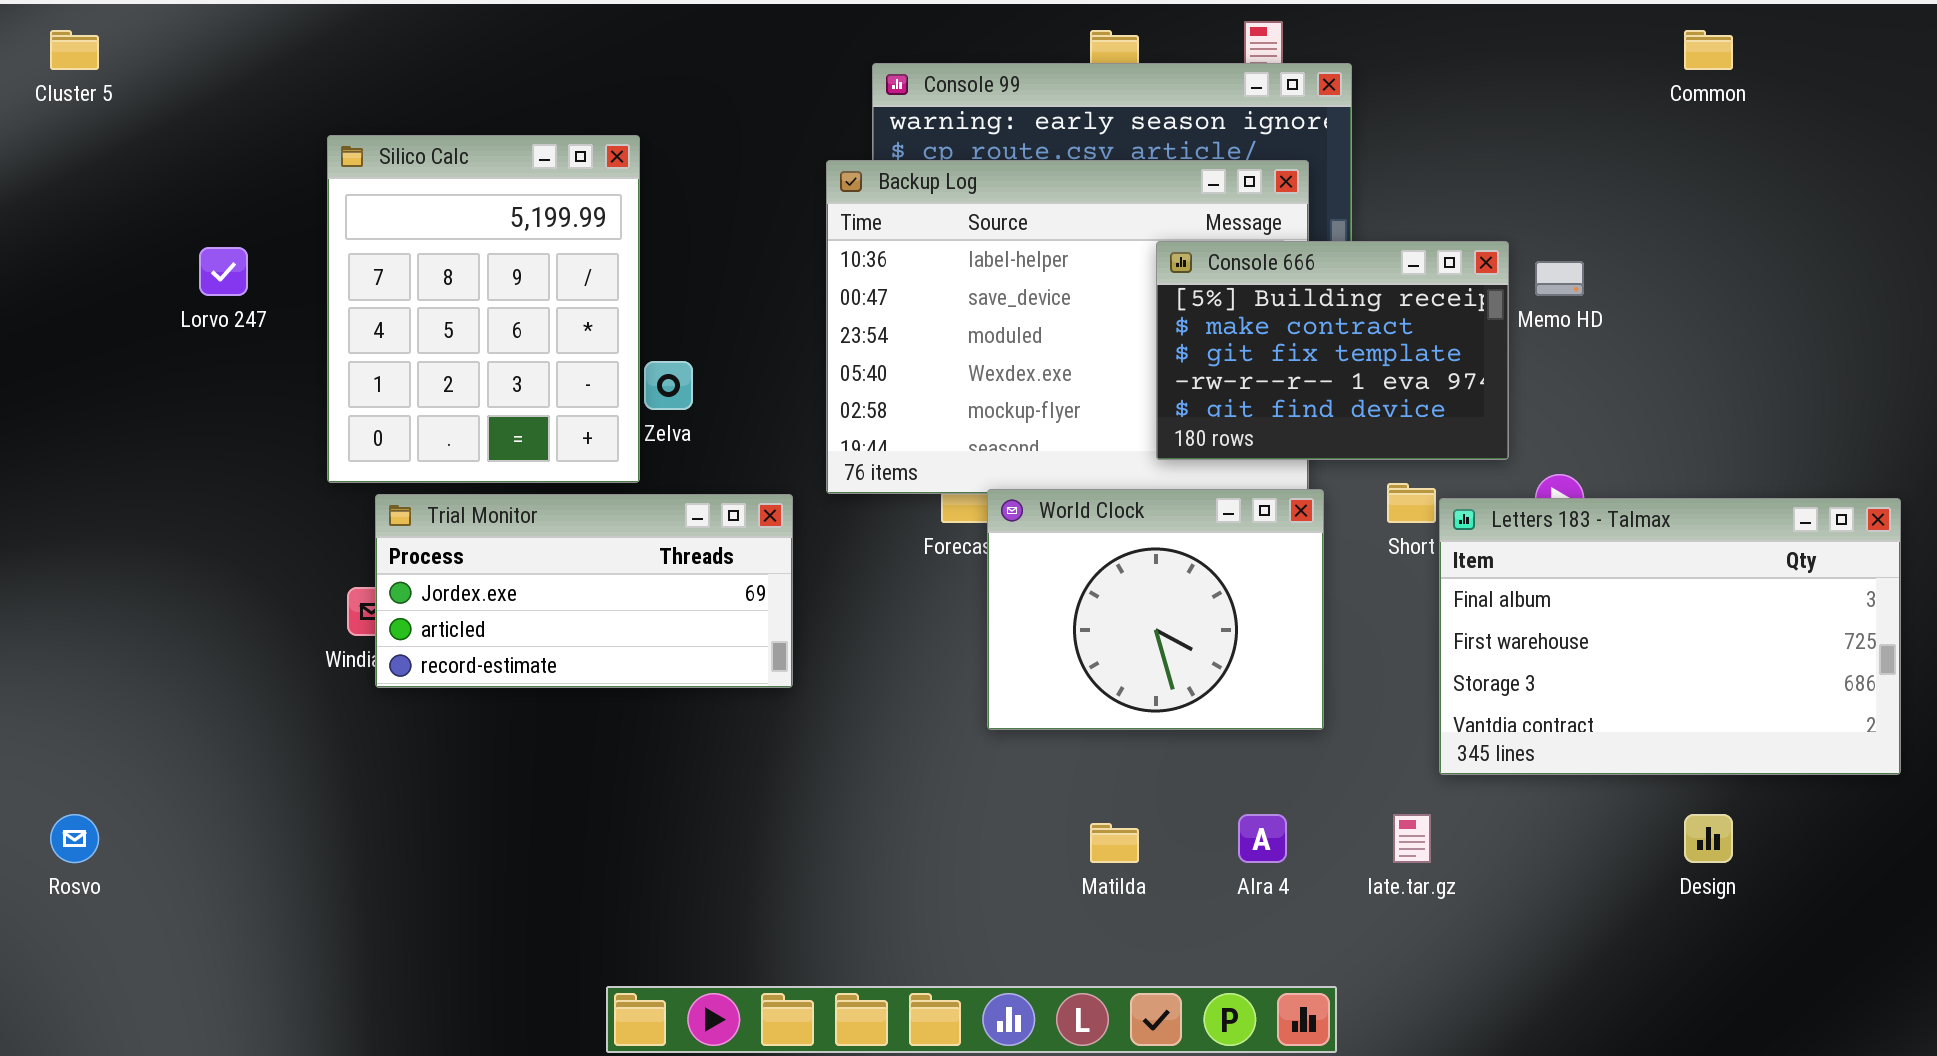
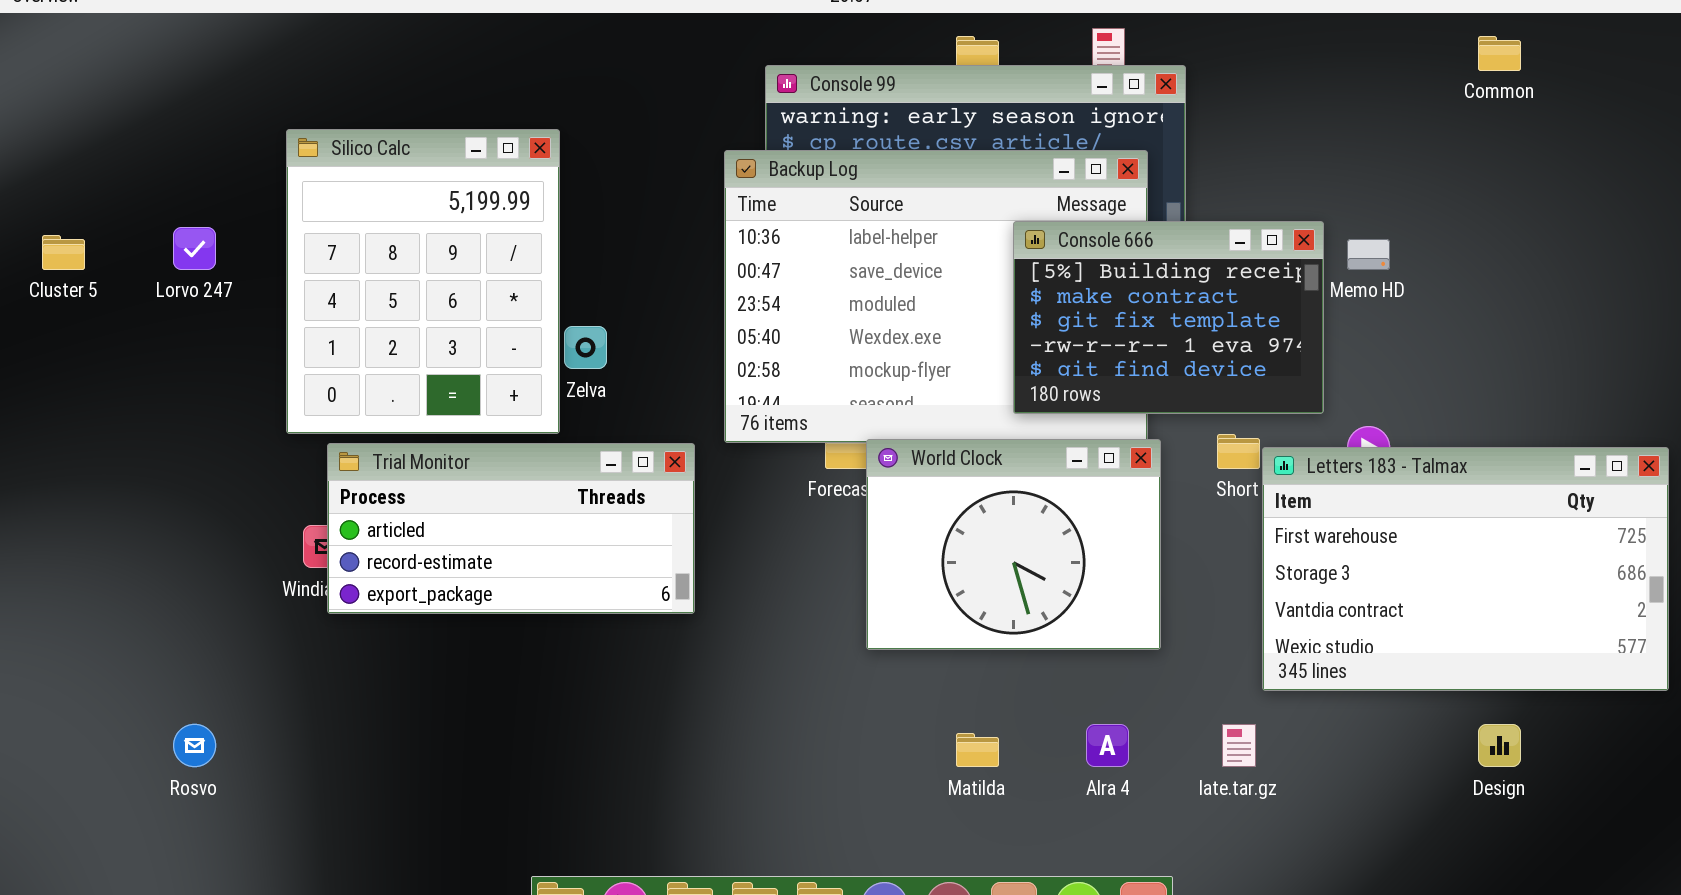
Cluster 5: [50,30,99,70] -> [42,235,85,270], moved
Trial Monitor: [375,494,793,688] -> [327,443,695,614], scrolled down 1 row
Letters 183 - Talmax: [1439,498,1901,775] -> [1262,447,1669,691], scrolled down 1 row
Rosvo: [50,814,99,863] -> [173,724,216,767], moved

